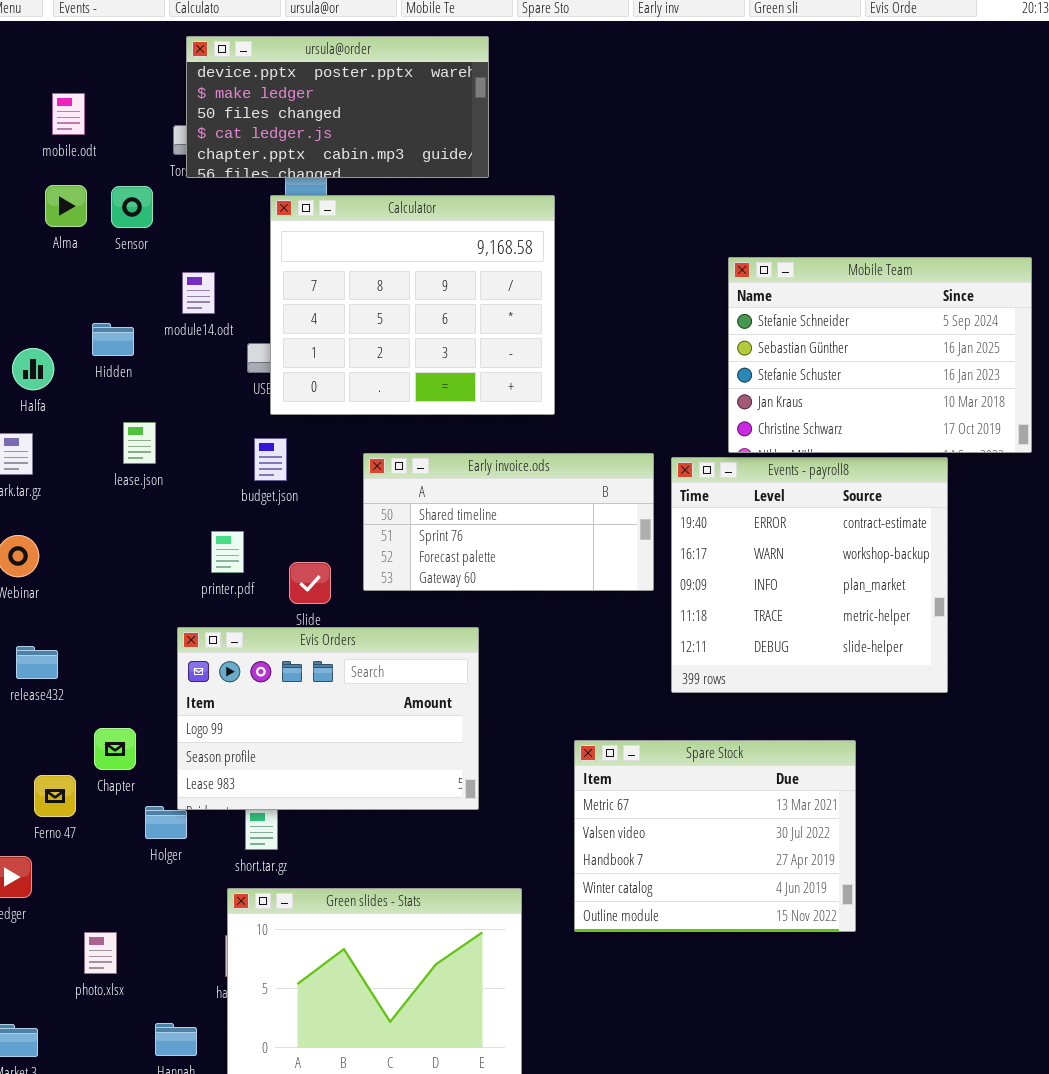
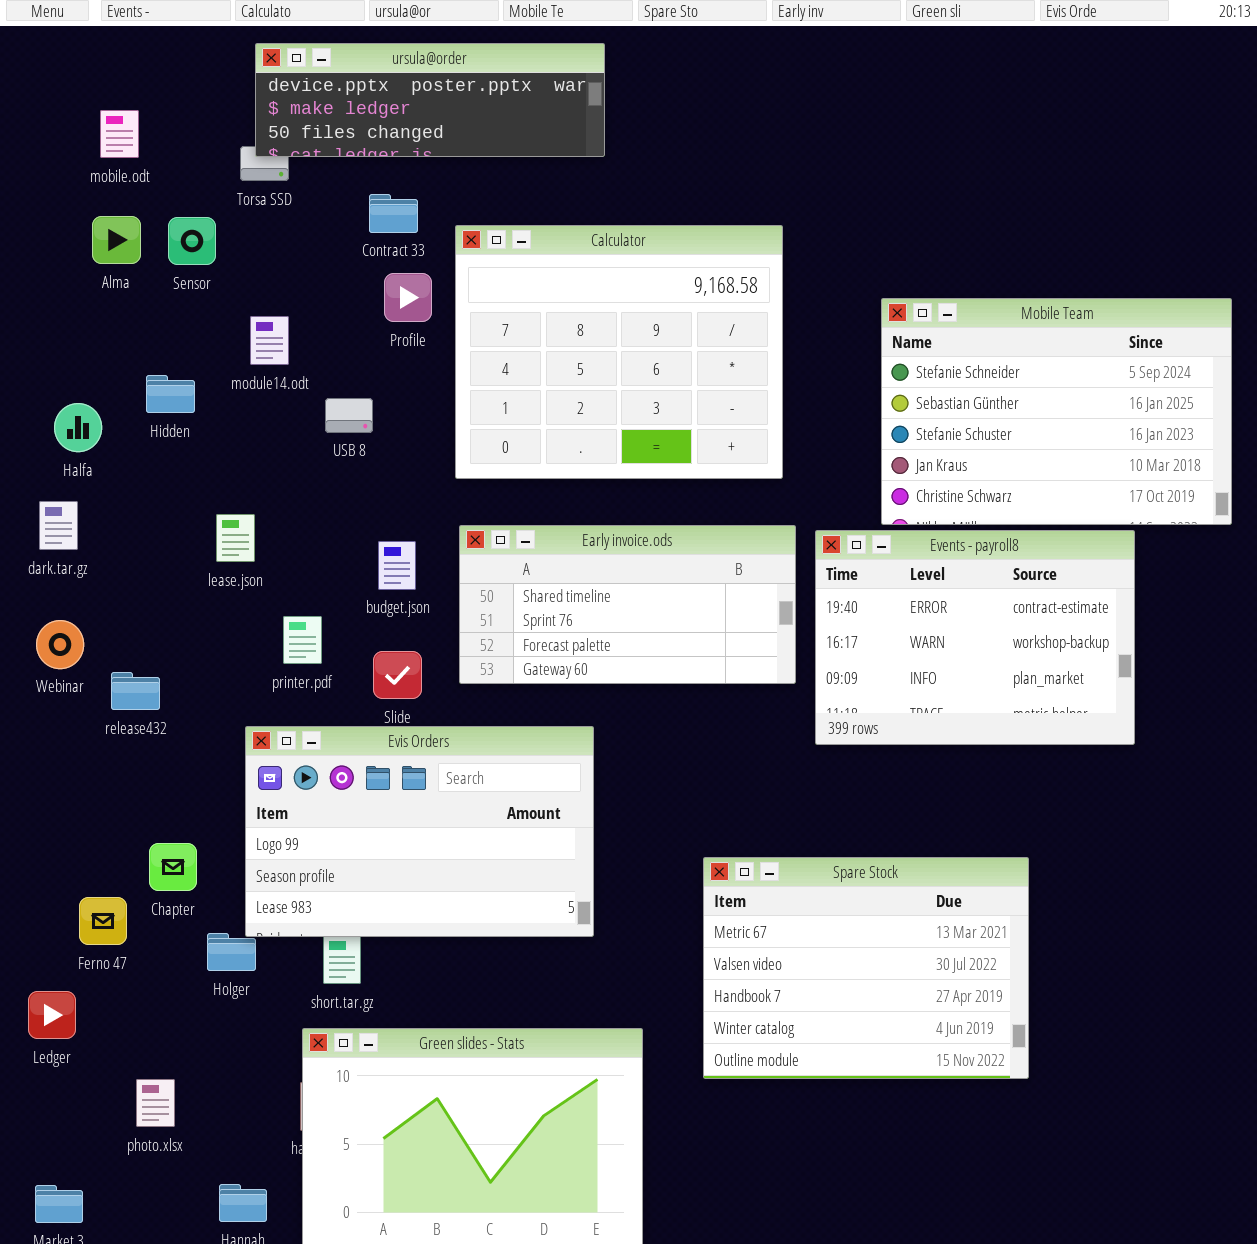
ursula@order: [186,36,489,178] -> [255,43,605,157], resized
Calculator: [270,195,555,415] -> [455,225,783,479], moved
lease.json: [123,422,156,464] -> [216,514,255,562], moved
budget.json: [254,438,287,481] -> [378,541,416,590], moved
Events - payroll8: [671,457,948,693] -> [815,530,1135,745], resized
release432: [16,646,58,679] -> [111,672,160,710], moved

